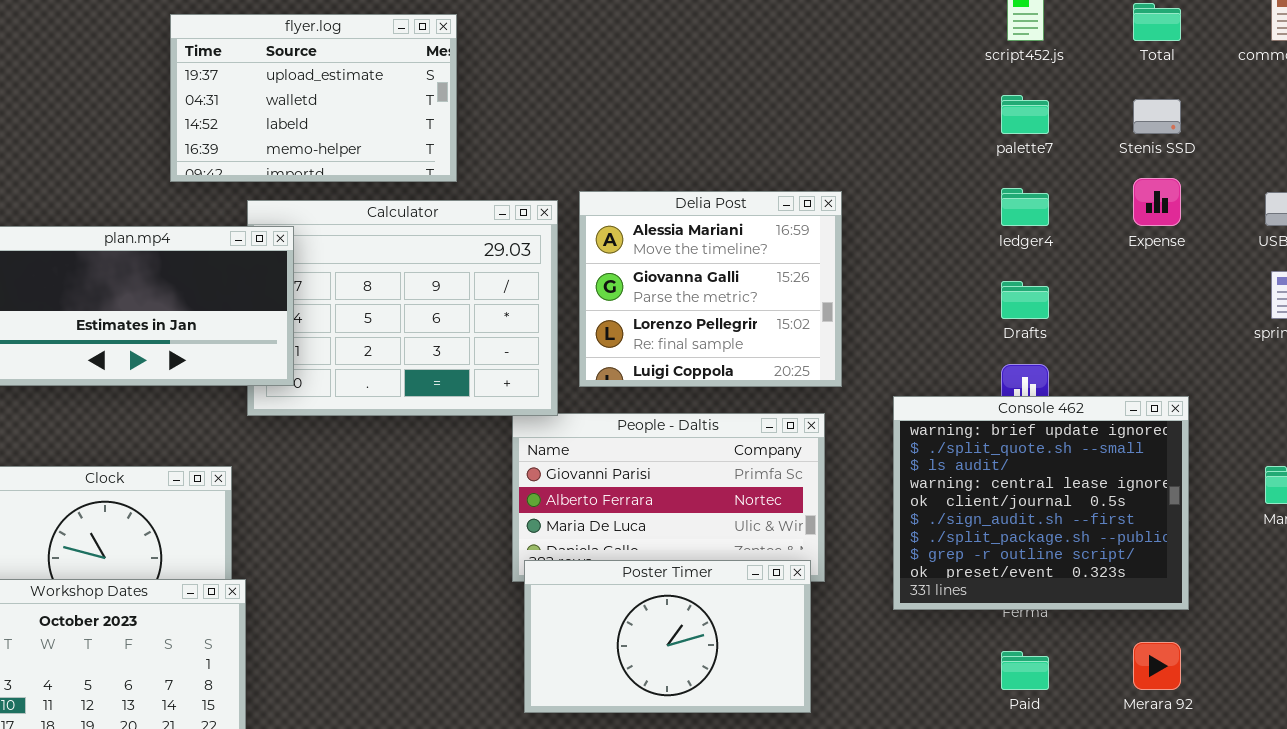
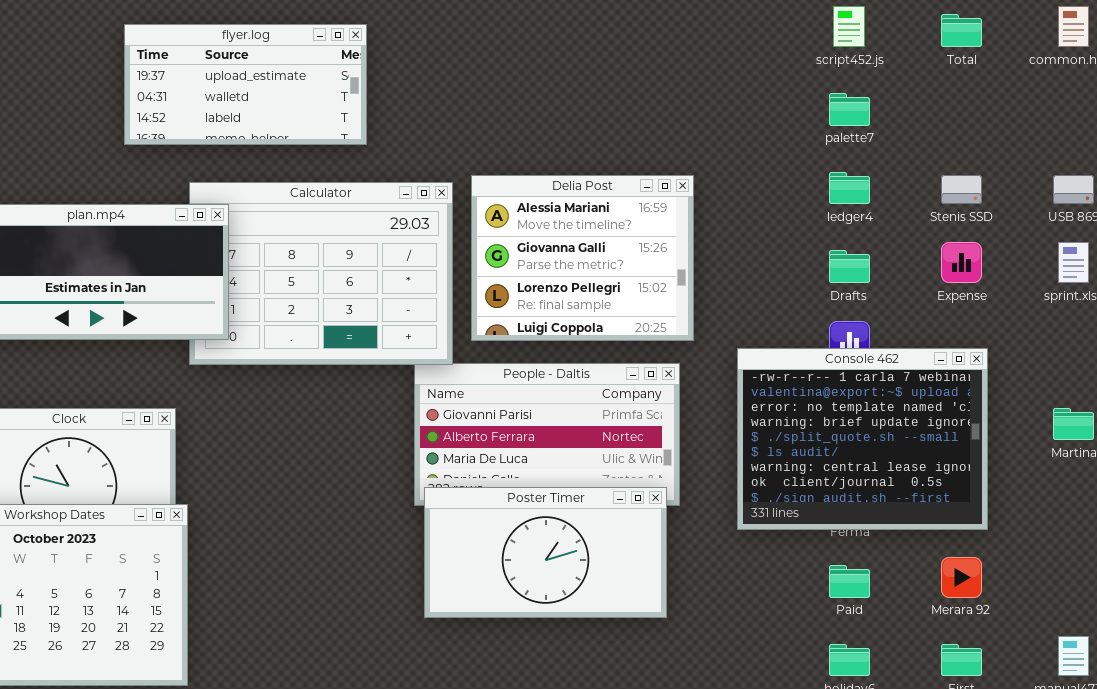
flyer.log: [170,14,457,182] -> [124,24,367,145], resized
Stenis SSD: [1133,99,1181,134] -> [941,175,982,204], moved
Expense: [1133,178,1181,226] -> [941,242,982,283], moved
Console 462: [893,396,1189,610] -> [737,348,988,530], scrolled up 3 rows

